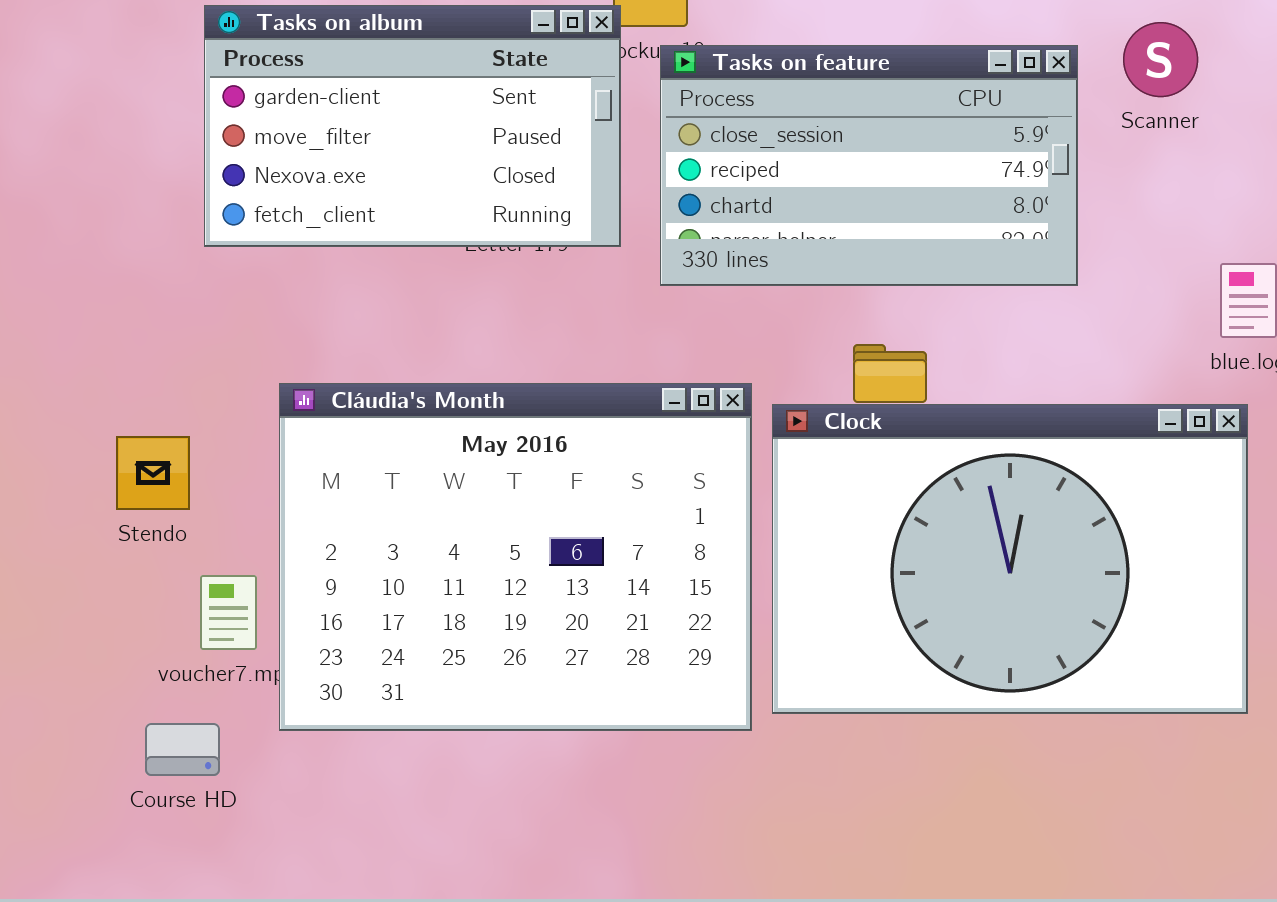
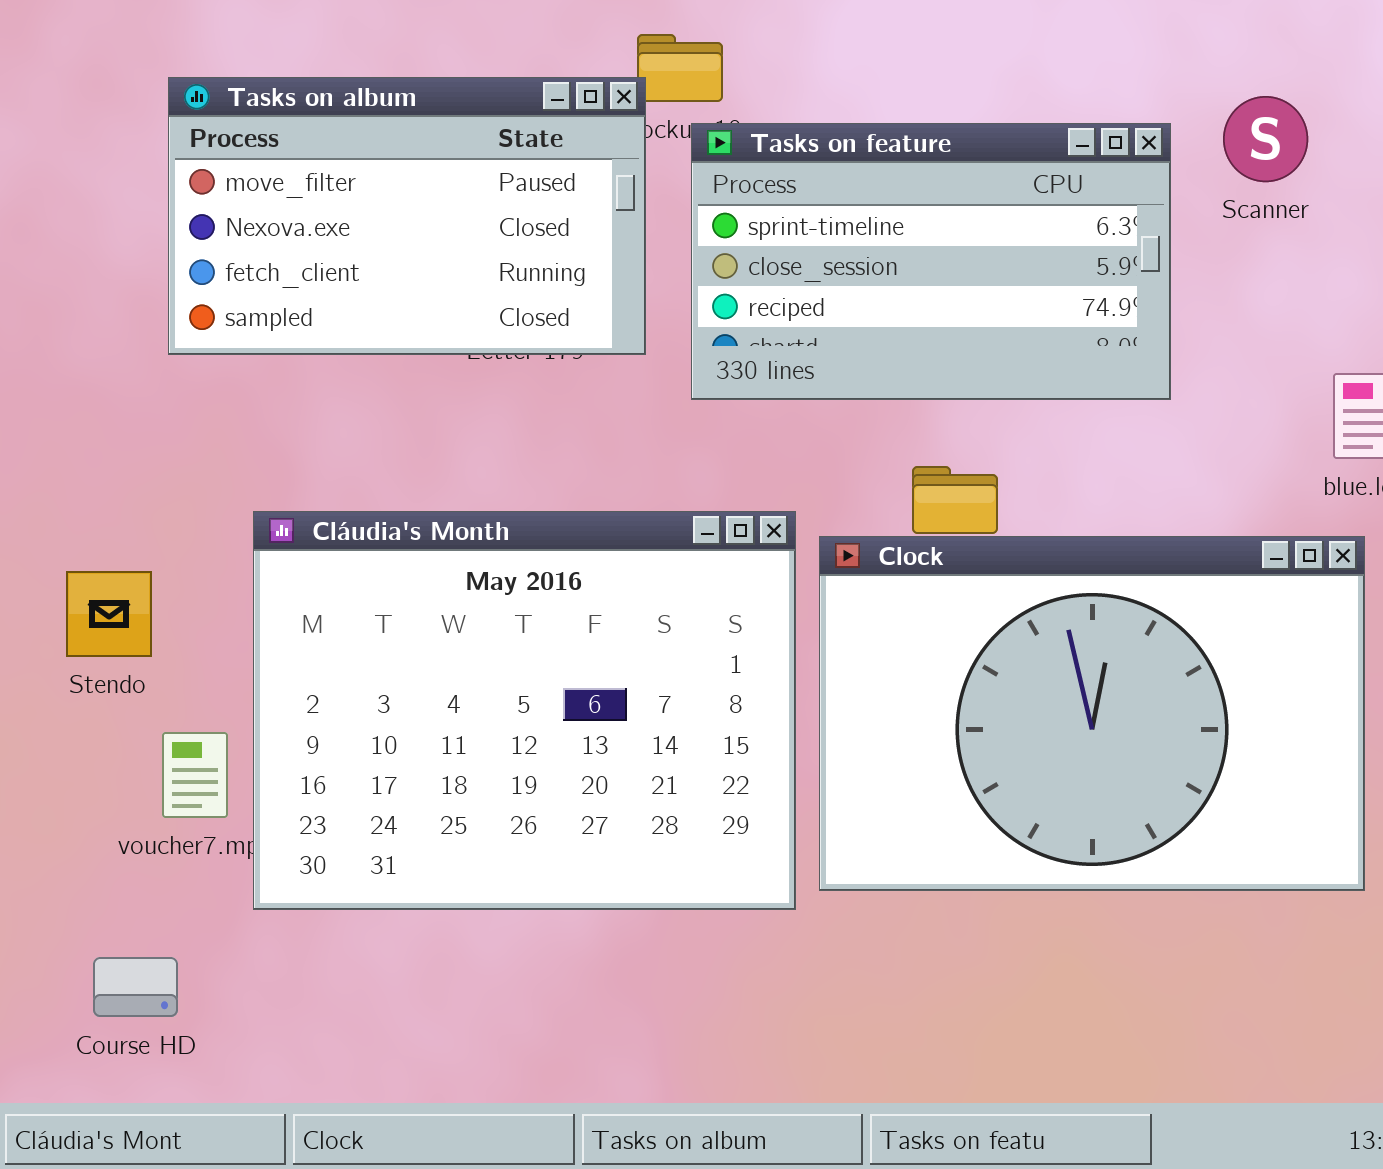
Tasks on album: [204,5,621,247] -> [168,77,646,355], scrolled down 1 row
Tasks on feature: [660,45,1078,286] -> [691,123,1171,400], scrolled up 1 row
Course HD: [145,723,220,776] -> [93,957,178,1017], moved

